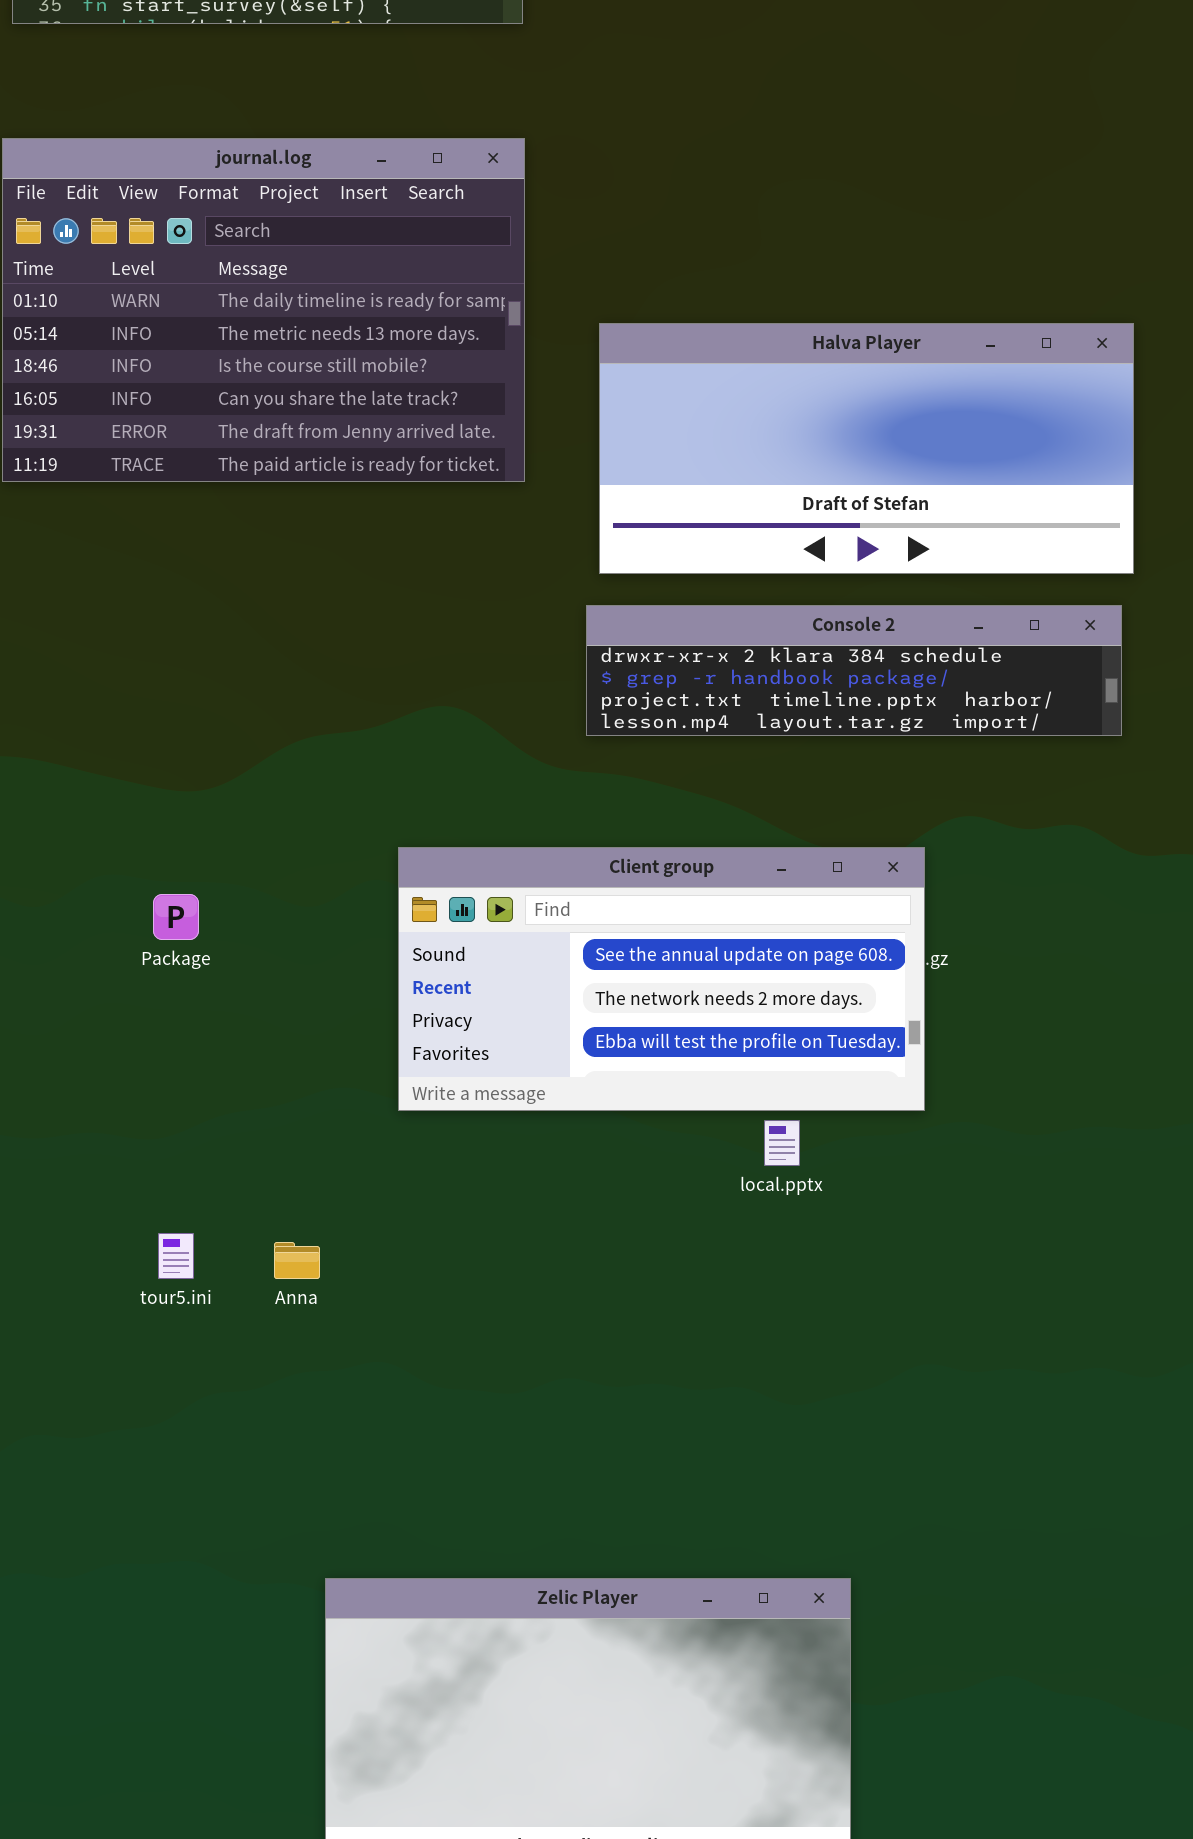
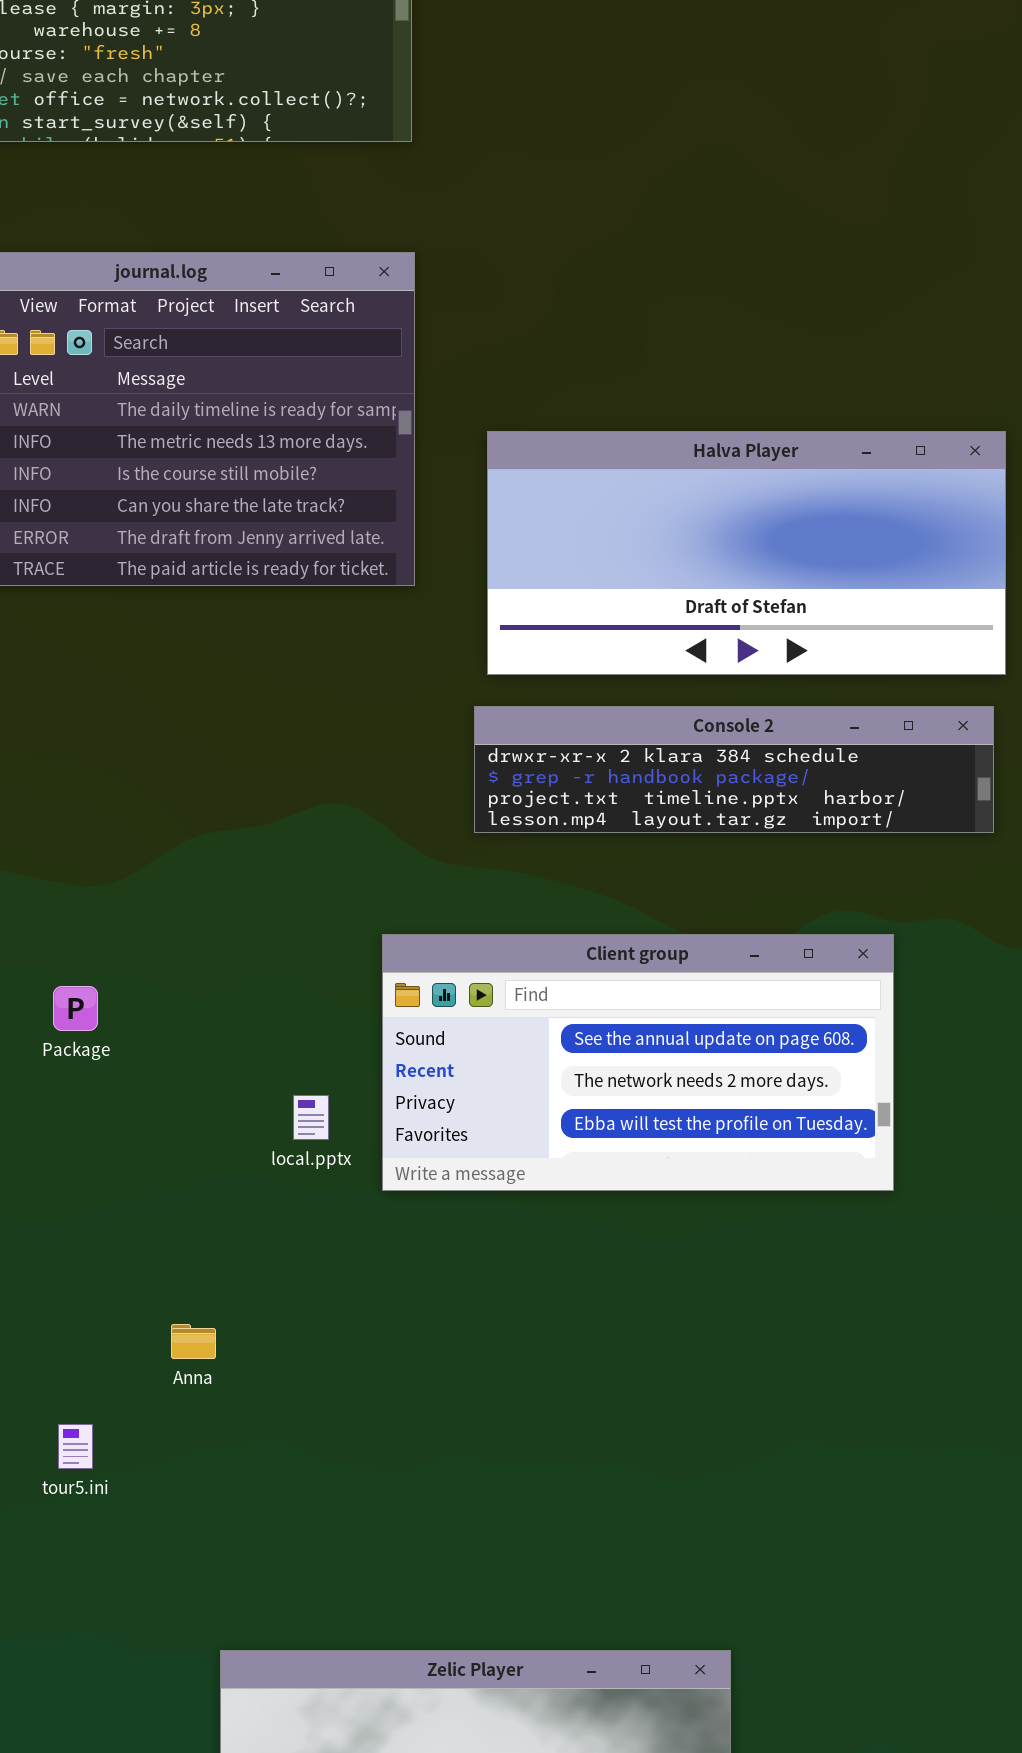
Client group: [398,847,925,1111] -> [382,934,894,1191], moved
local.pptx: [764,1120,800,1166] -> [293,1095,329,1140], moved
tour5.ini: [158,1233,194,1279] -> [58,1424,93,1469], moved

